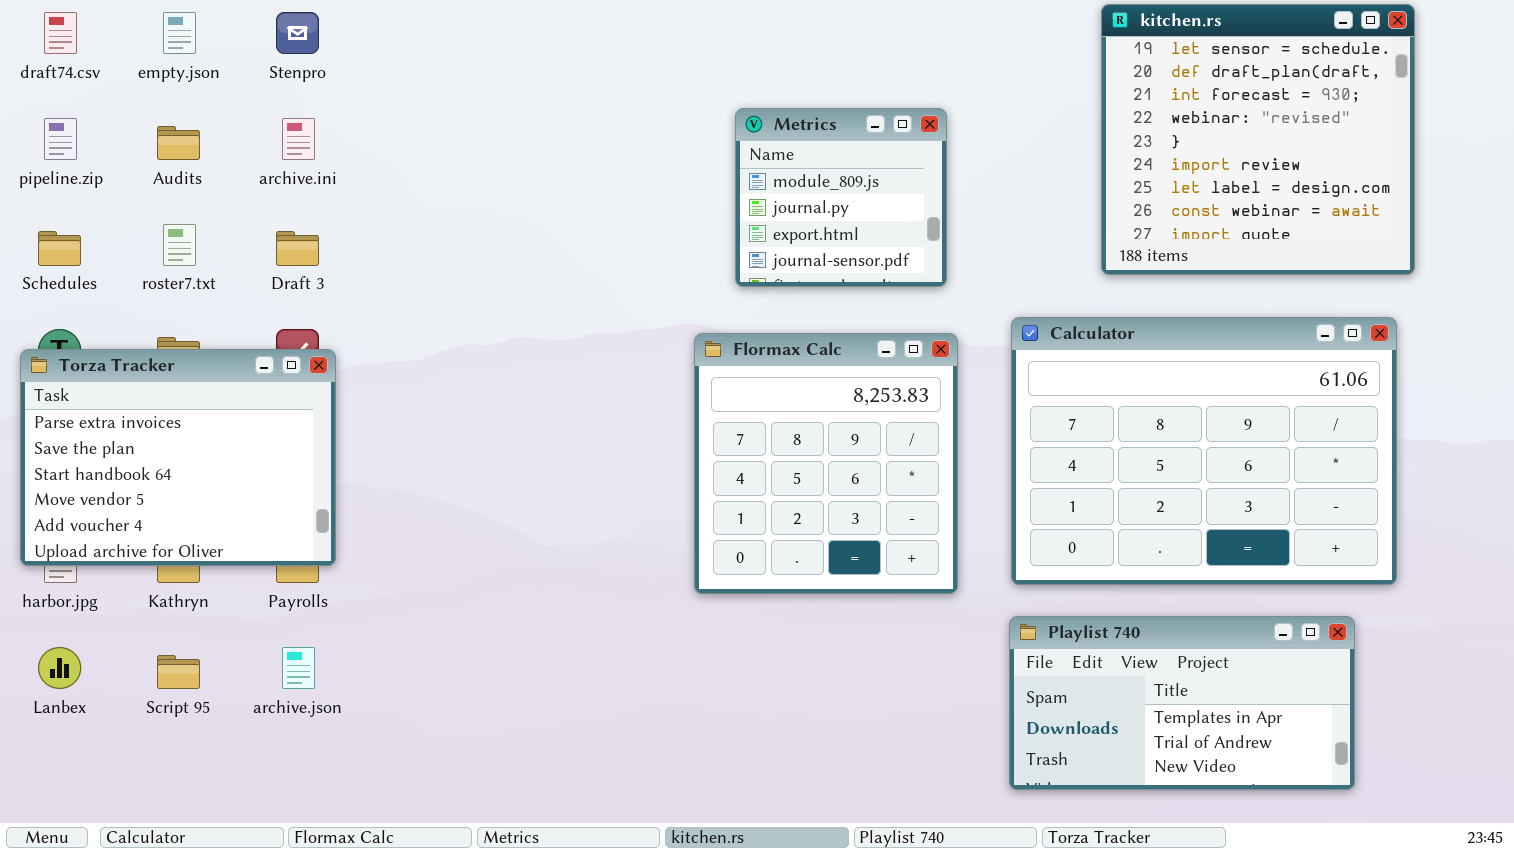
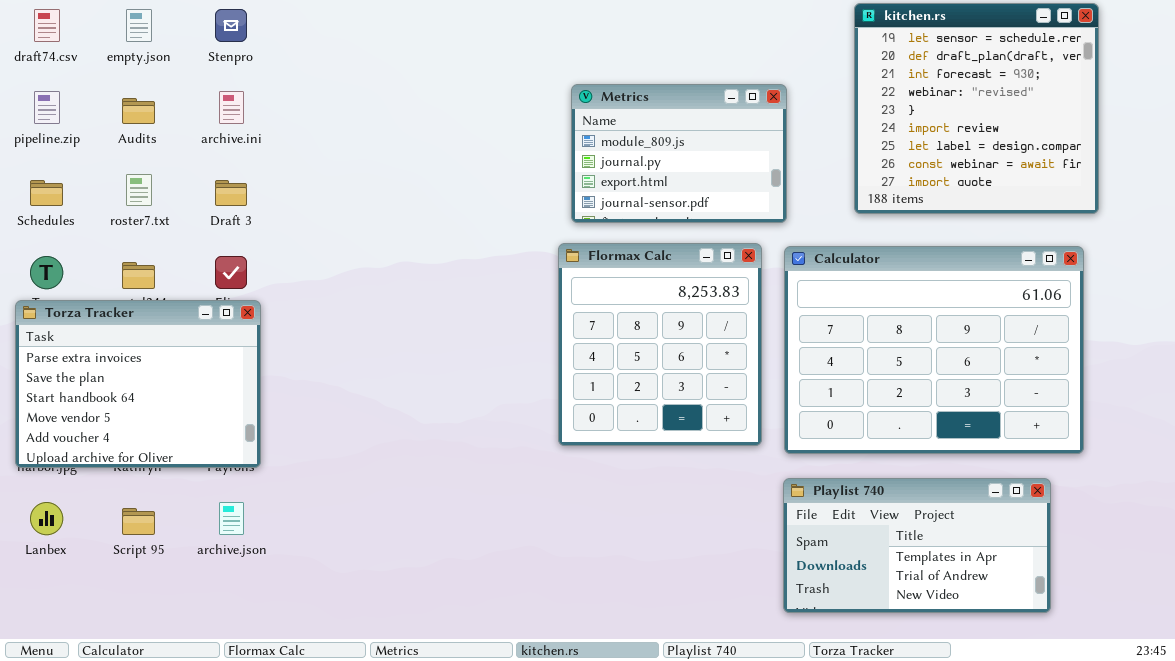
Metrics: [735,108,947,287] -> [571,84,787,223], resized
Flormax Calc: [694,333,958,594] -> [558,243,762,446], moved
Torza Tracker: [20,349,336,566] -> [15,300,261,468], moved

